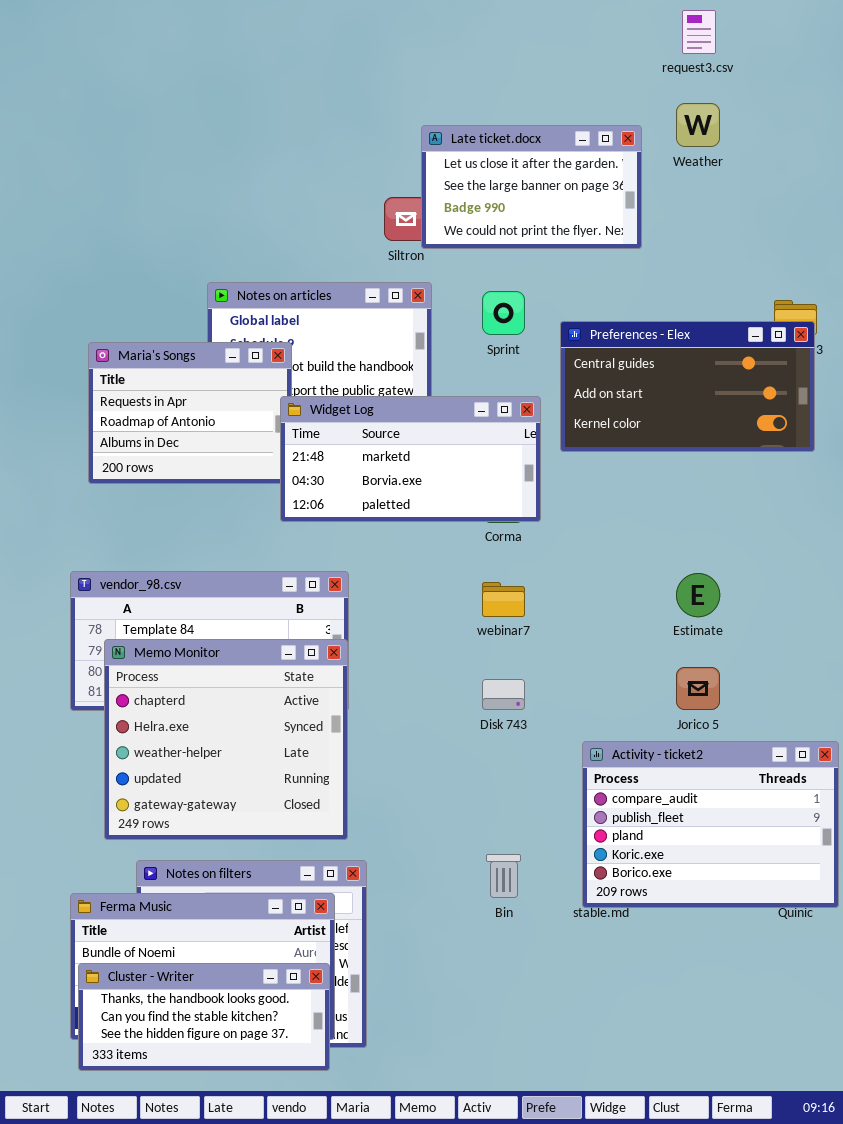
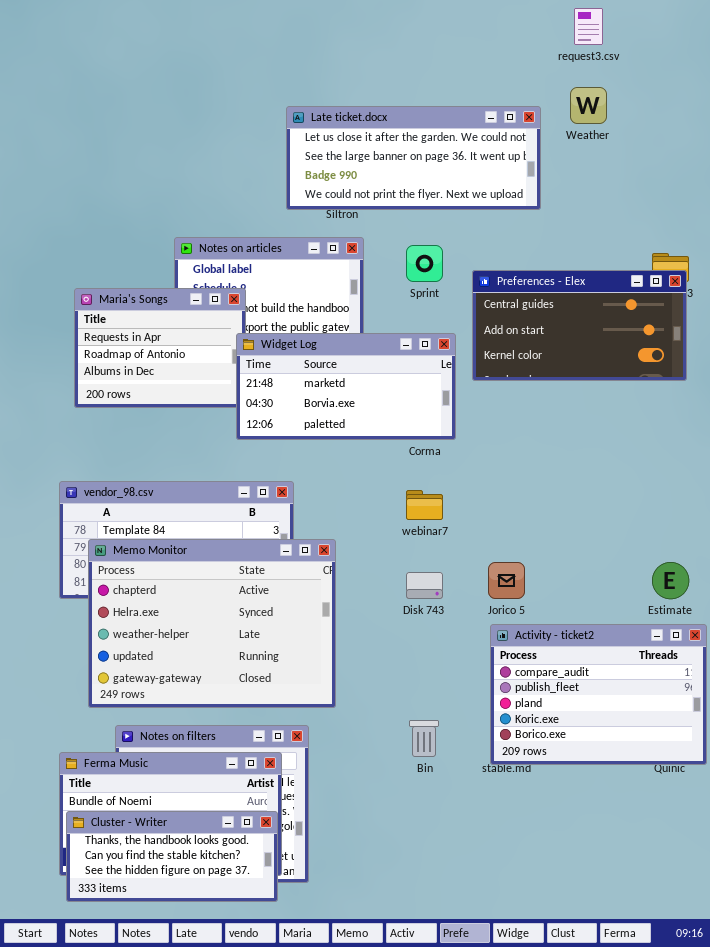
Late ticket.docx: [421,125,642,249] -> [286,106,541,210], resized
Estimate: [676,573,720,617] -> [652,562,689,599], moved
Memo Monitor: [104,639,348,840] -> [88,539,336,708], resized
Jorico 5: [676,667,720,710] -> [488,562,525,599], moved

